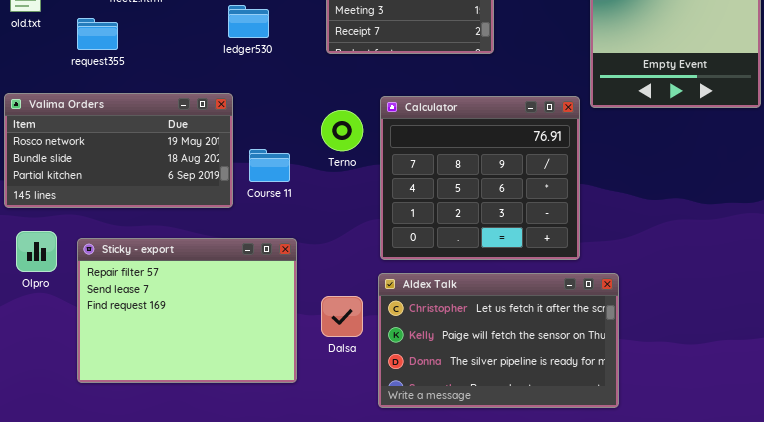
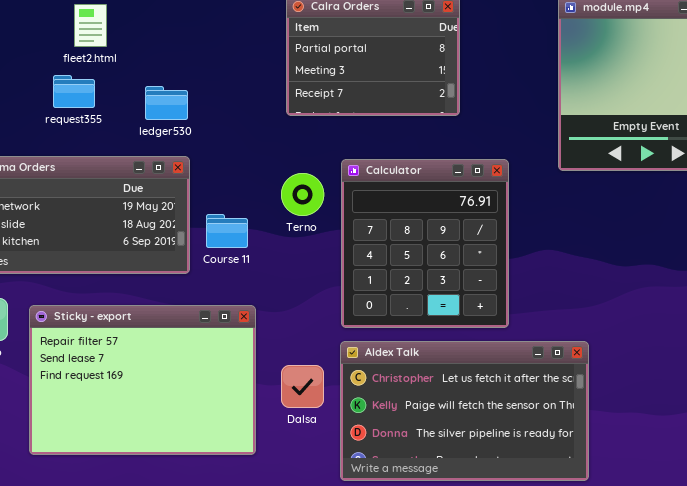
ledger530: [228,5,269,38] -> [145,86,188,120], moved
request355: [77,18,118,50] -> [53,75,95,108], moved
Calculator: [380,96,580,260] -> [341,159,509,328], resized

